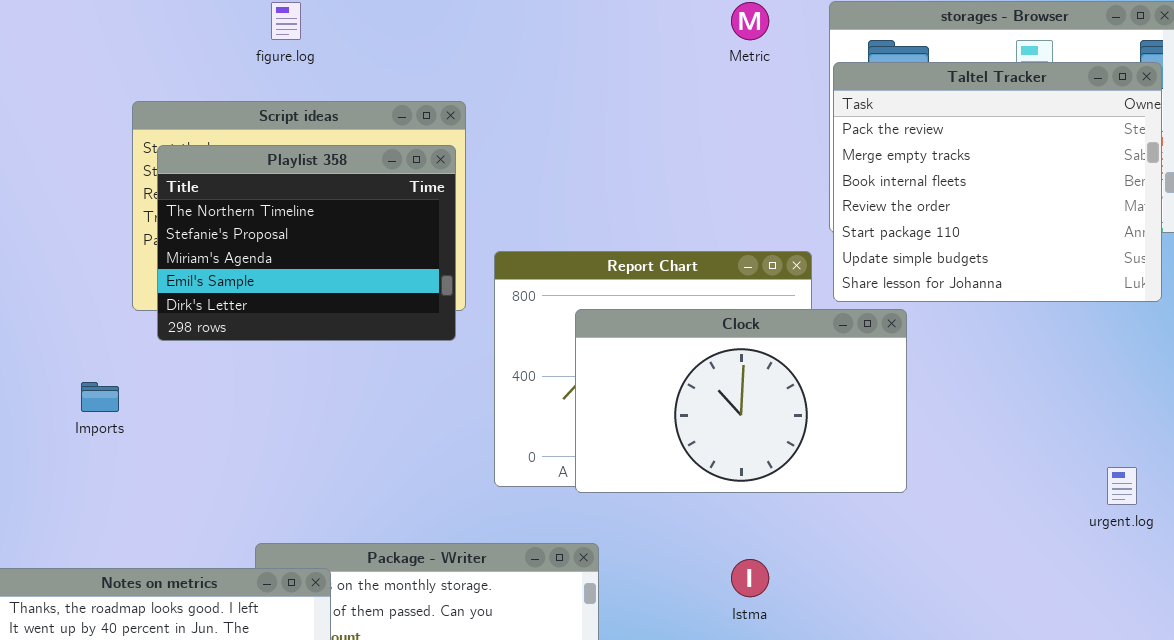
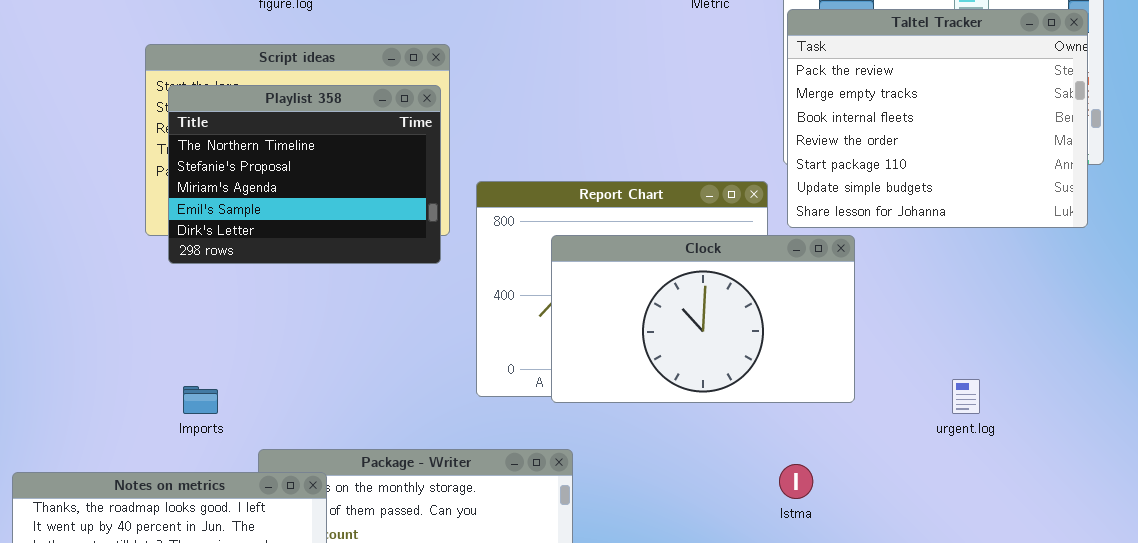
Imports: [81,382,119,412] -> [183,386,218,414], moved
urgent.log: [1107,467,1137,505] -> [952,379,980,414], moved
Istma: [731,559,769,597] -> [779,464,813,499], moved

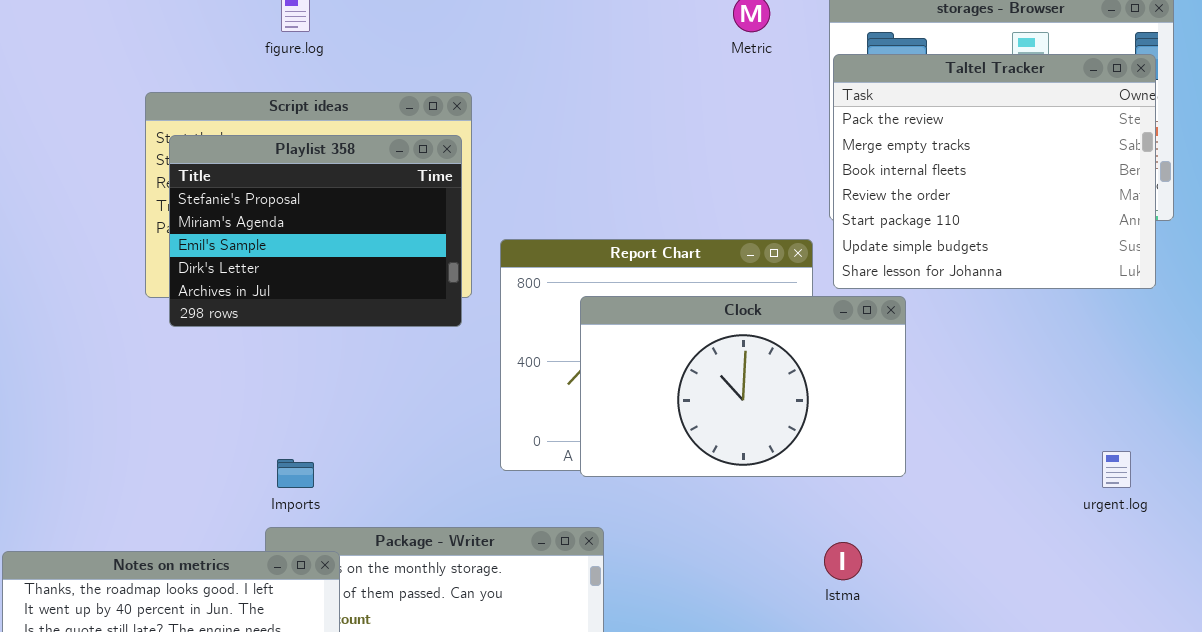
Playlist 358: [168,85,441,264] -> [169,135,462,327], scrolled down 1 row
urgent.log: [952,379,980,414] -> [1102,451,1131,488], moved
Imports: [183,386,218,414] -> [277,459,314,488], moved

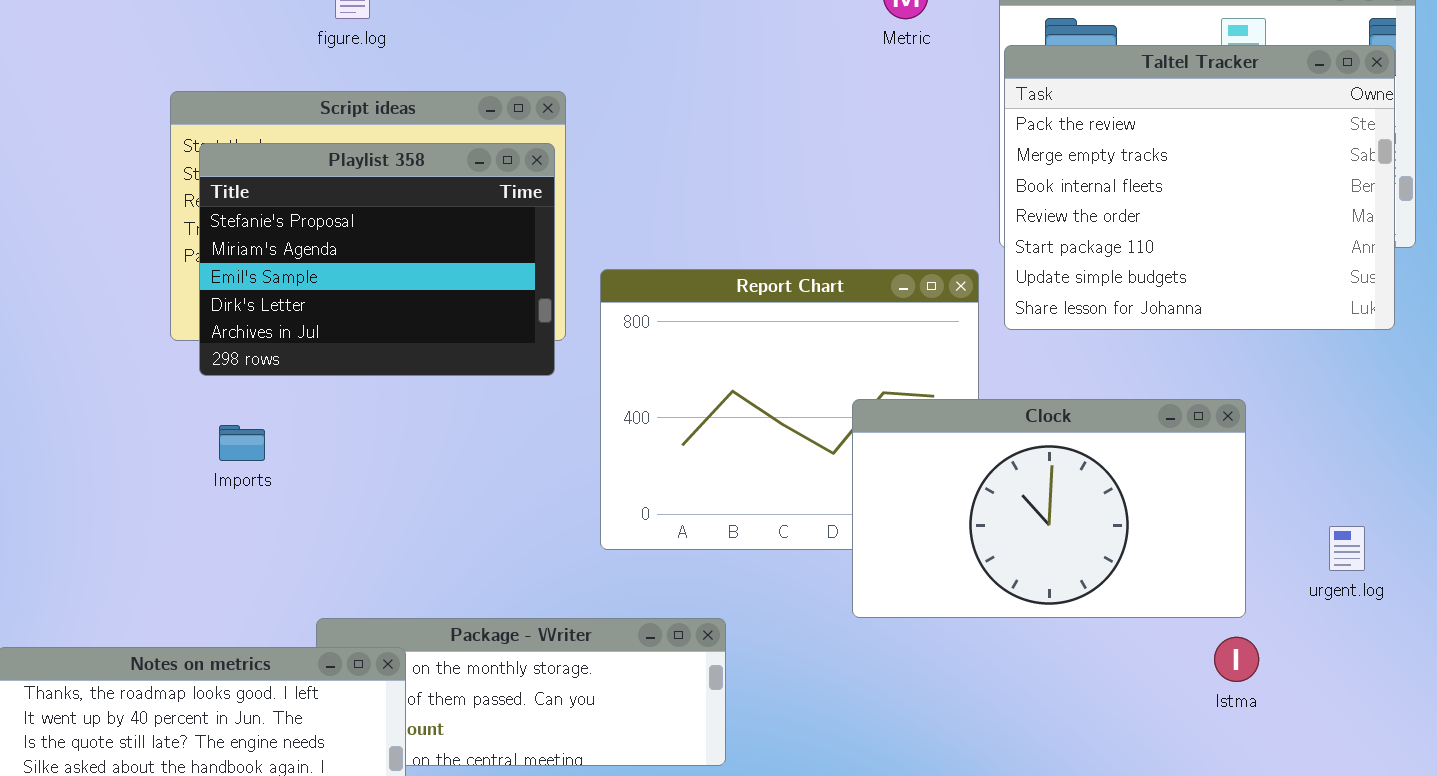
Clock: [580,296,906,477] -> [852,399,1246,618], moved
Imports: [277,459,314,488] -> [219,425,265,461], moved
Istma: [824,542,862,580] -> [1214,637,1259,682], moved

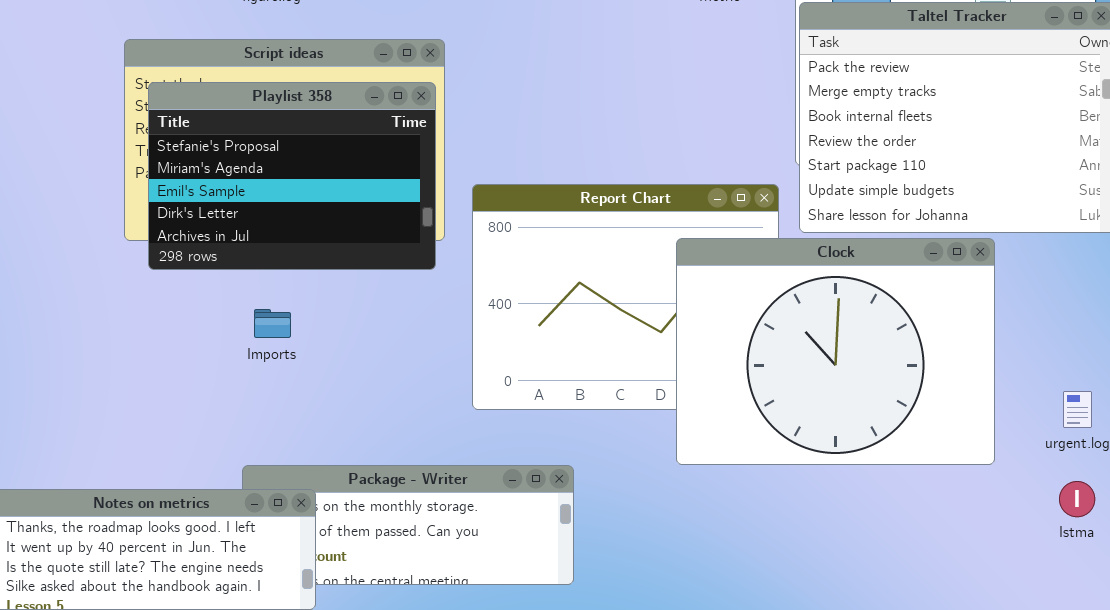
Clock: [852,399,1246,618] -> [676,238,995,465], resized
Imports: [219,425,265,461] -> [254,309,291,338], moved
Istma: [1214,637,1259,682] -> [1059,481,1095,517], moved

